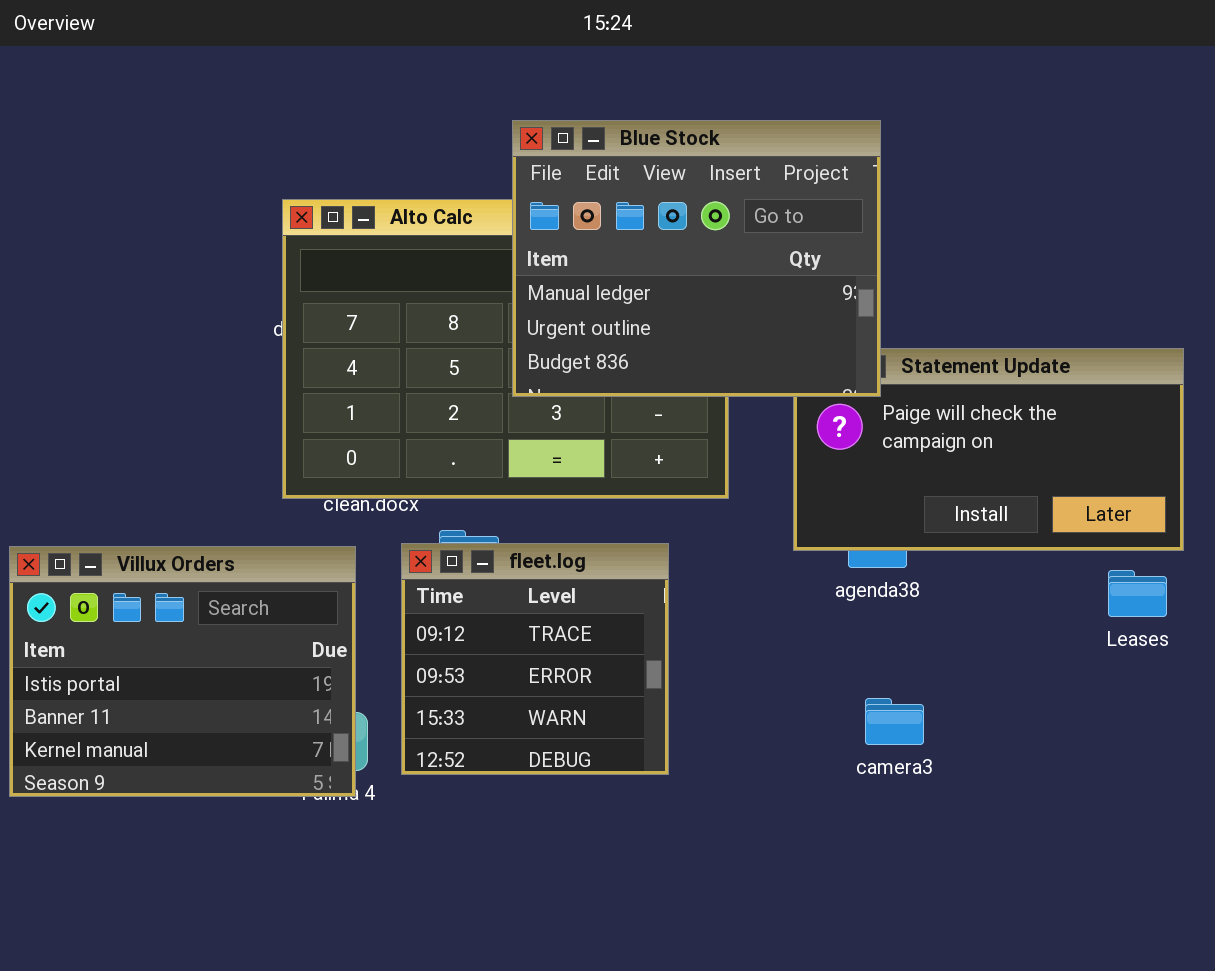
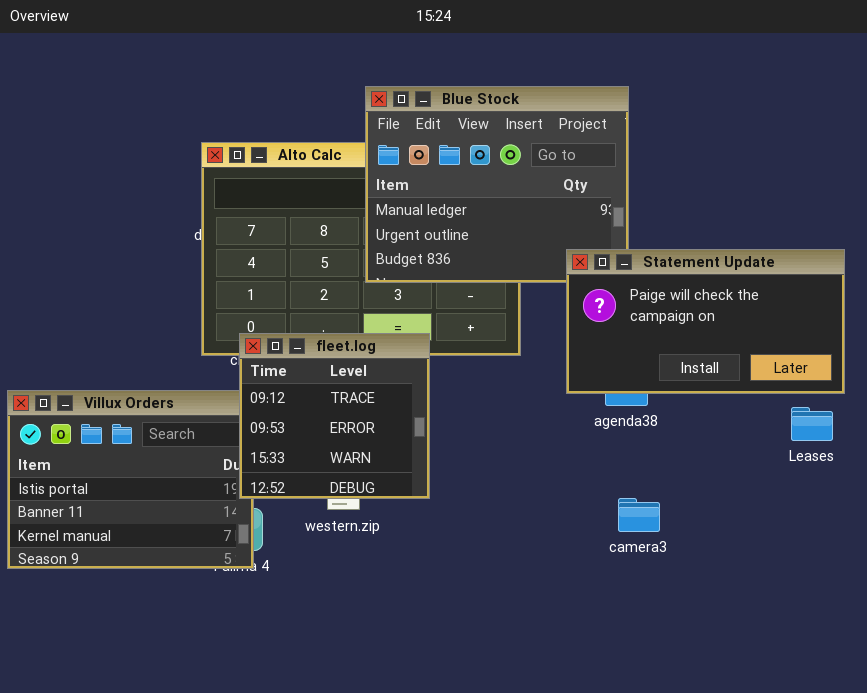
Statement Update: [793,348,1184,551] -> [566,249,845,394], raised
fleet.log: [401,543,669,775] -> [239,333,430,499], moved

